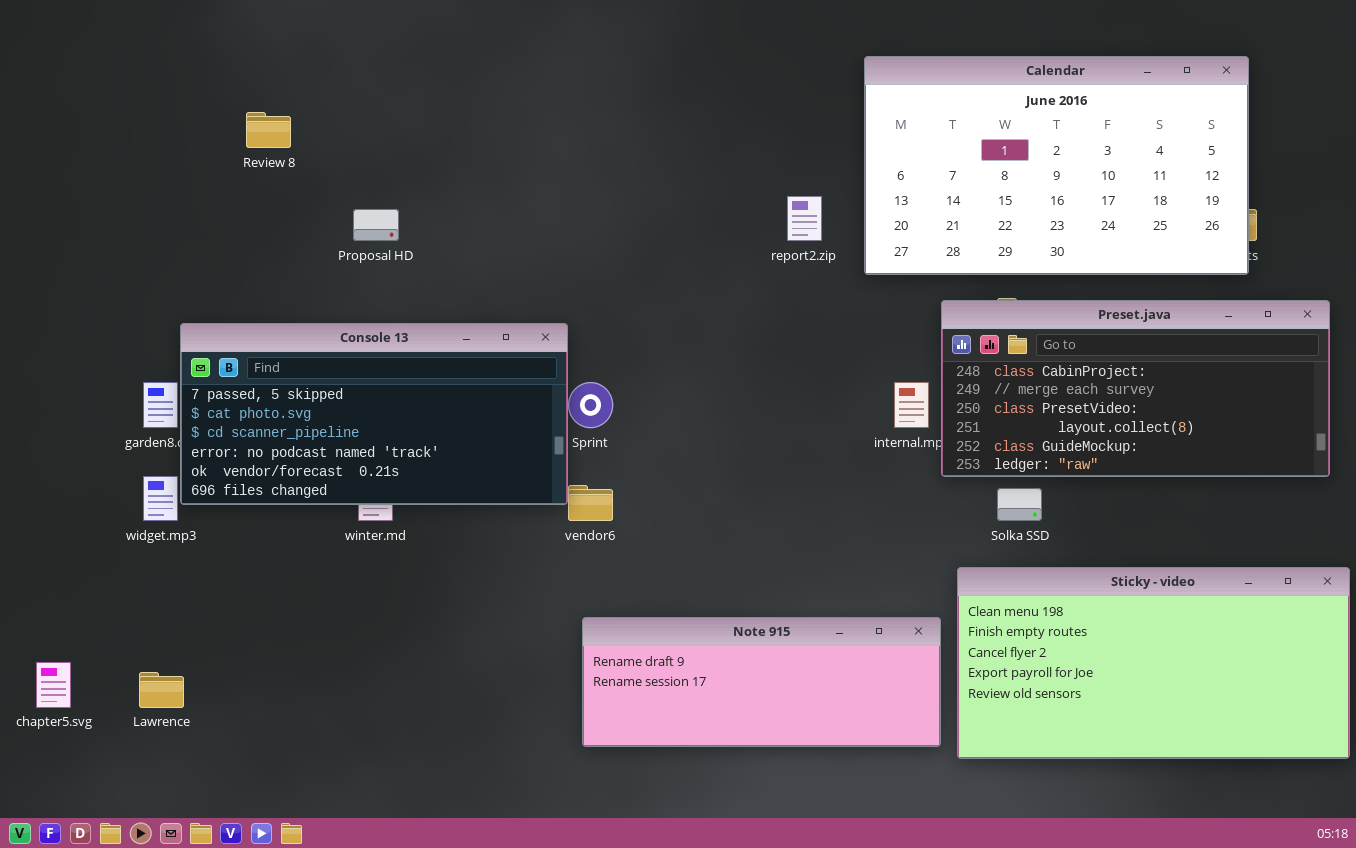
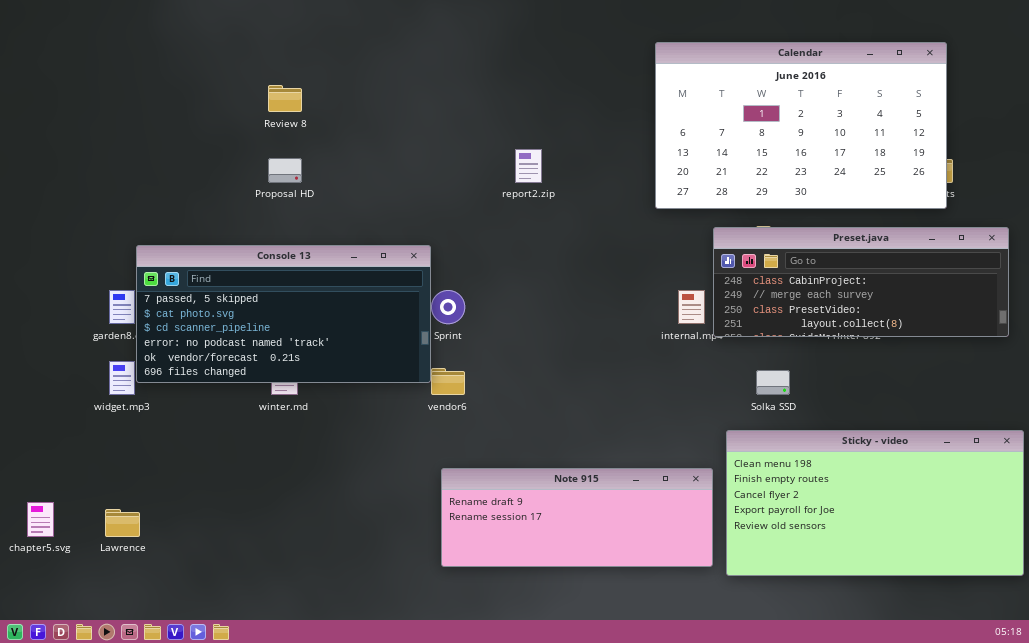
Review 8: [246,112,291,148] -> [268,85,302,112], moved
report2.zip: [787,196,822,241] -> [515,149,542,183], moved
Preset.java: [941,300,1330,477] -> [713,227,1009,337], resized

